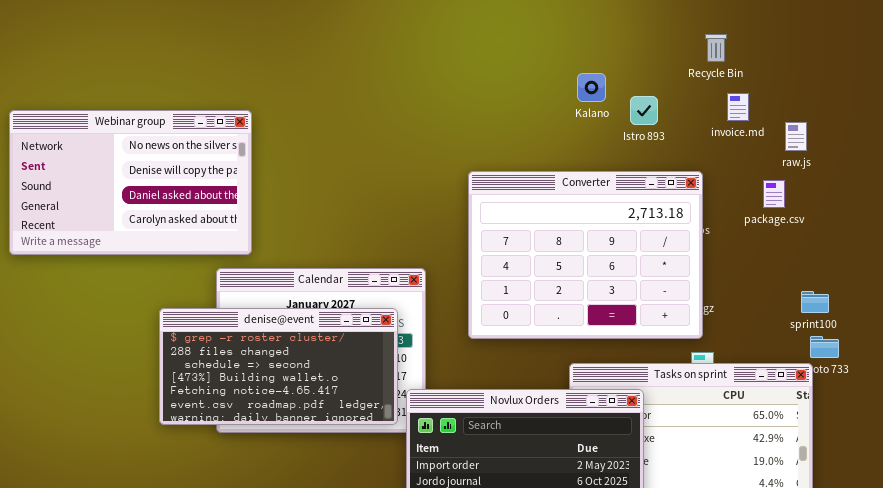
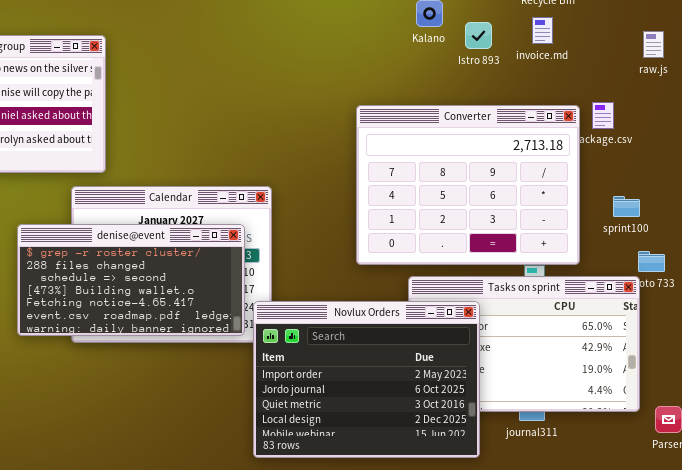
invoice.md: [727,93,749,121] -> [532,17,553,44], moved
raw.js: [785,122,807,151] -> [643,31,664,58], moved
Converter: [468,171,703,339] -> [356,105,580,265], moved
sprint100: [801,291,829,313] -> [613,196,640,217], moved

